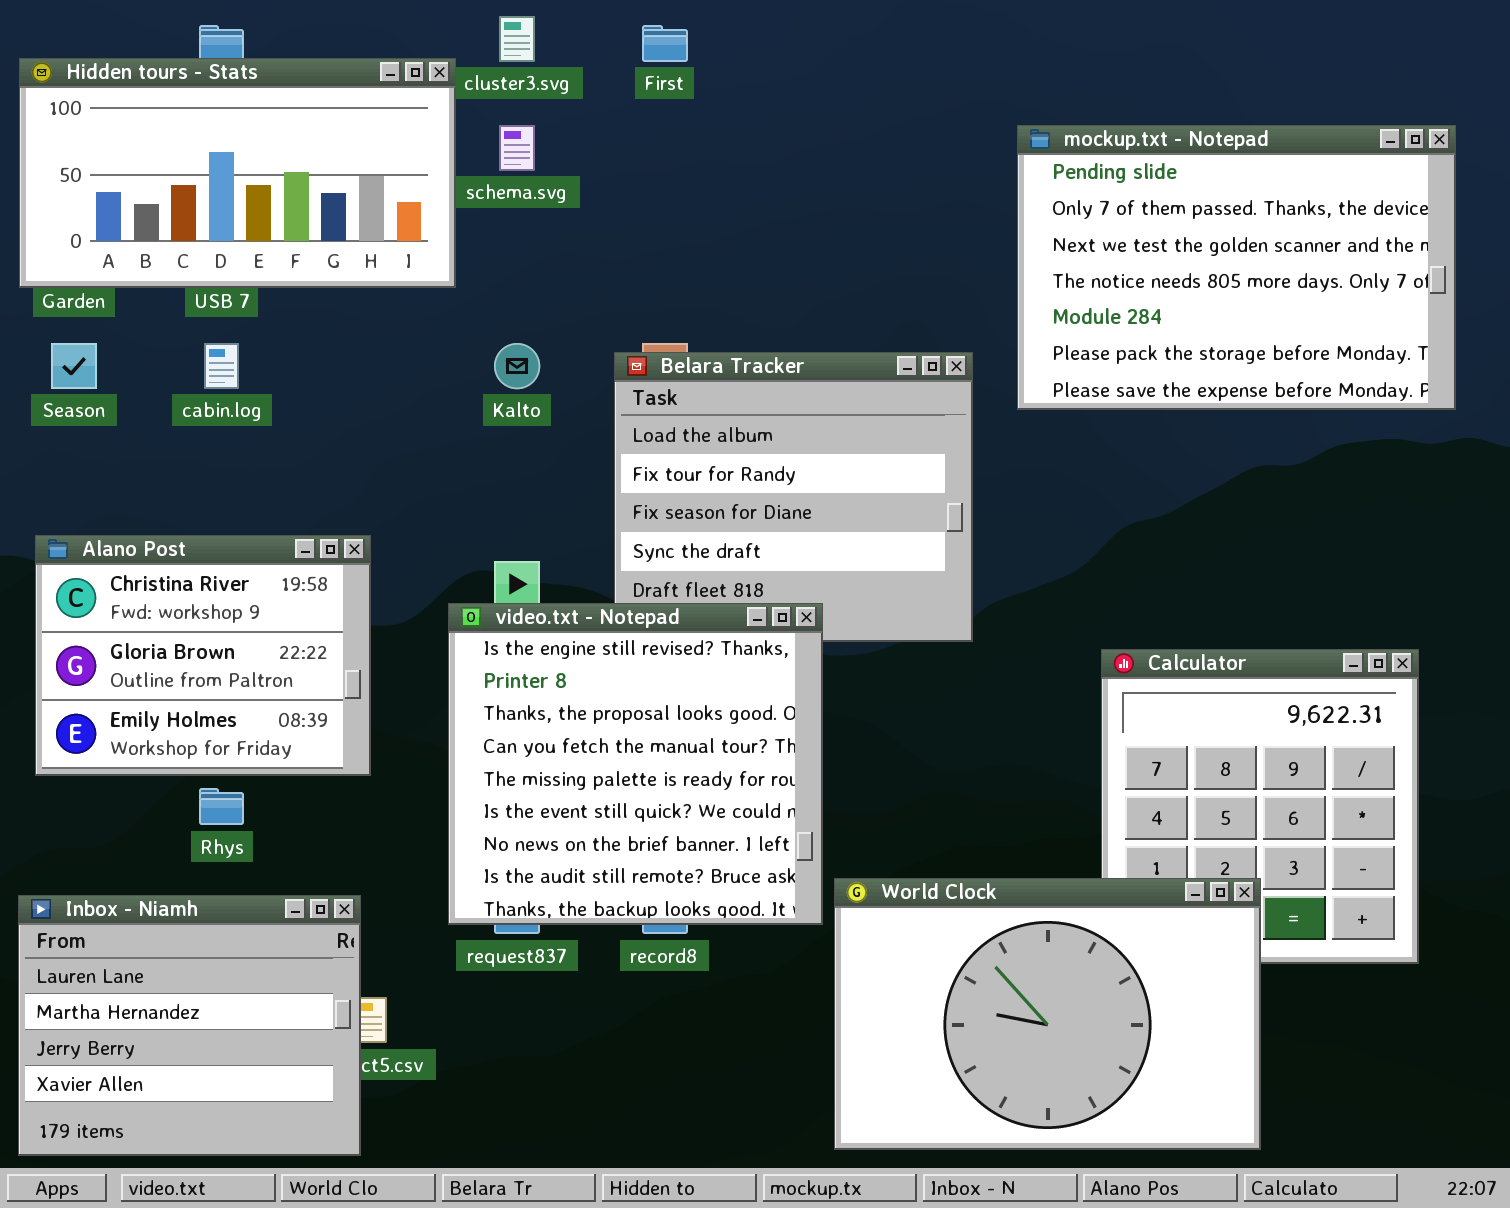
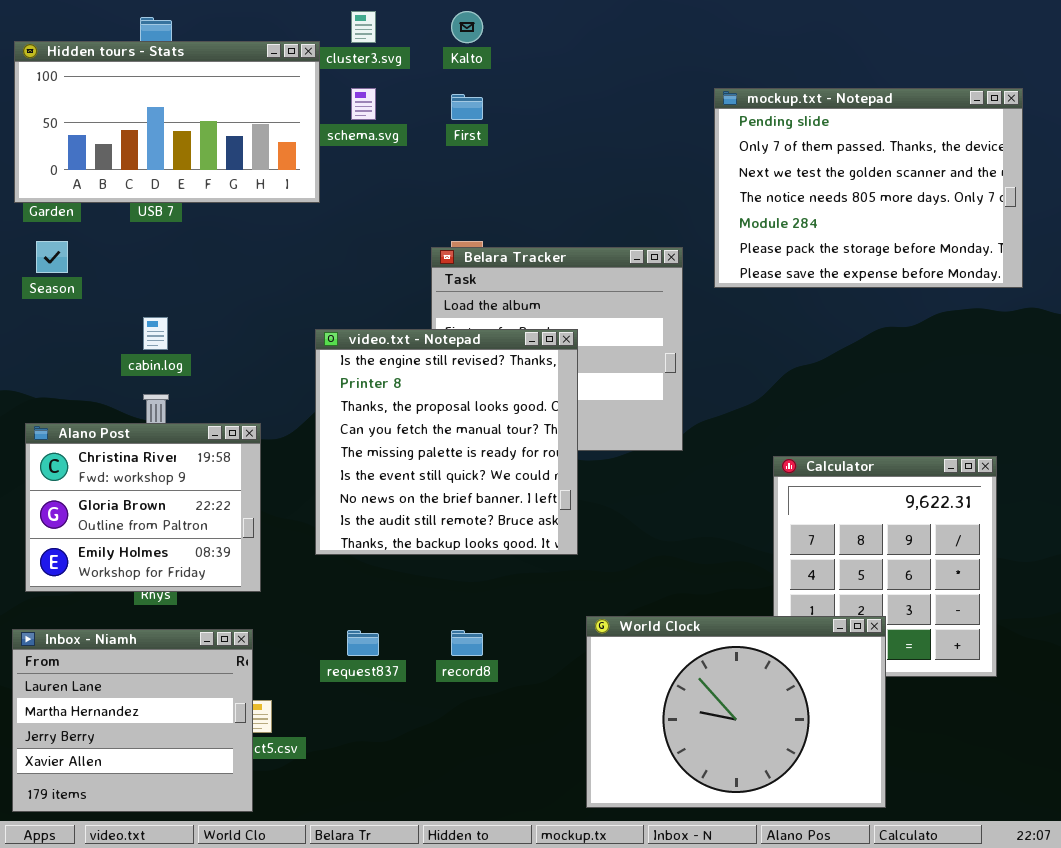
First: [642,25,688,62] -> [451,94,483,120], moved
cabin.log: [204,343,239,389] -> [143,317,168,350], moved
Kalto: [494,343,540,389] -> [451,11,483,43], moved
Alano Post: [35,535,371,776] -> [25,423,261,592], moved
video.txt - Notepad: [448,603,823,925] -> [315,329,578,555], moved

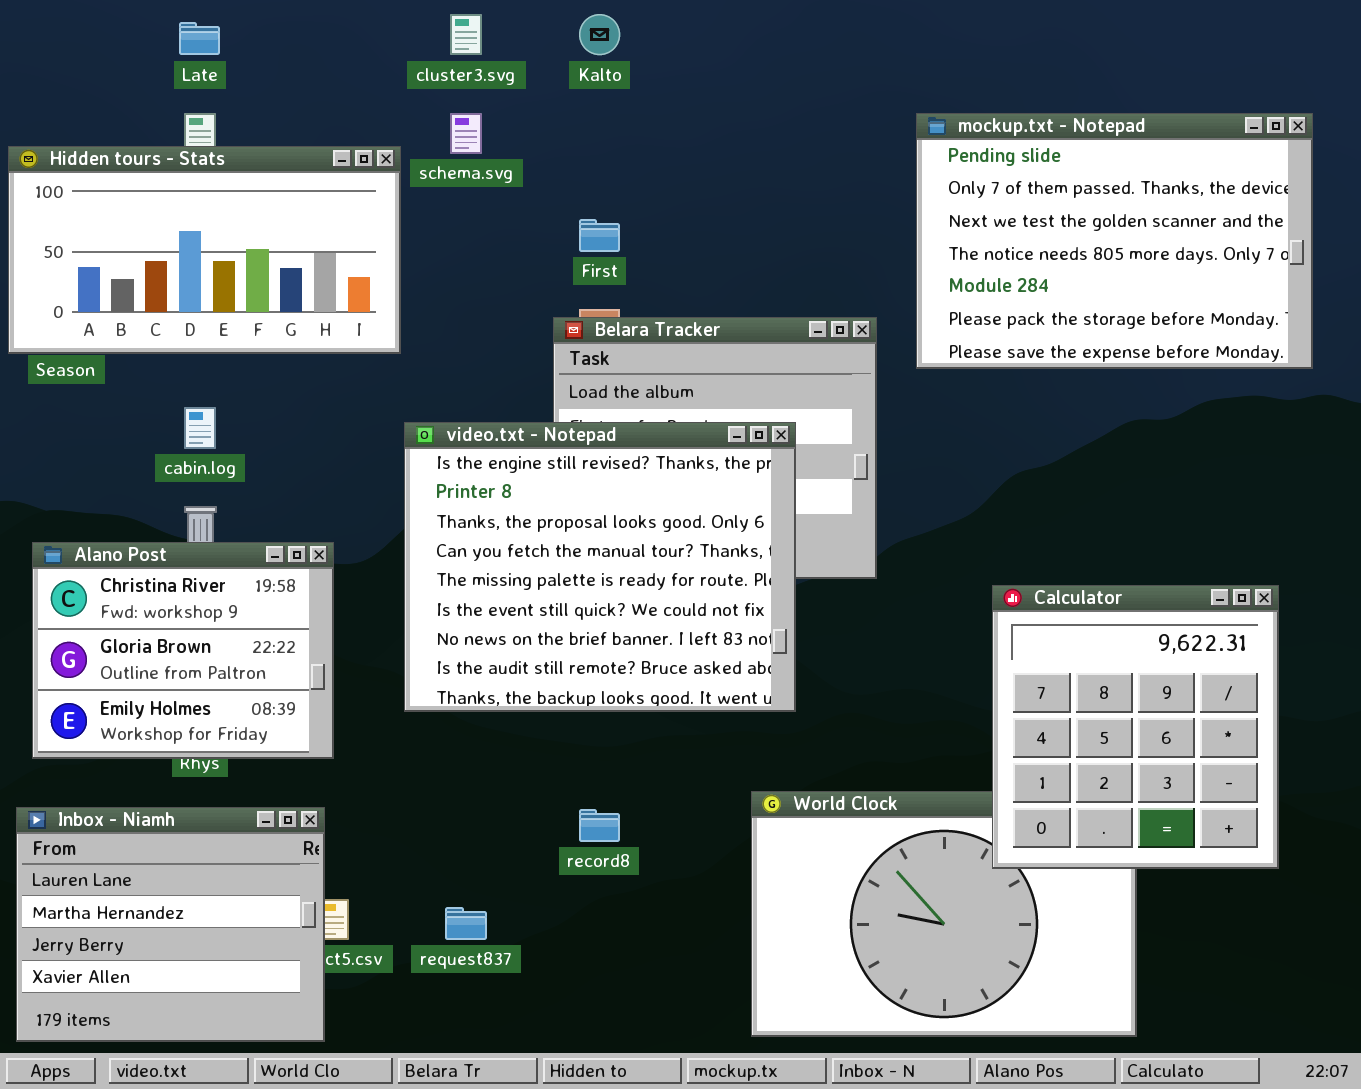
Hidden tours - Stats: [14,41,320,203] -> [8,146,401,354], moved
First: [451,94,483,120] -> [579,219,620,252], moved
video.txt - Notepad: [315,329,578,555] -> [404,422,796,712], resized
Calculator: [773,456,997,677] -> [992,585,1279,869], raised
request837: [347,630,379,656] -> [445,907,487,940], moved

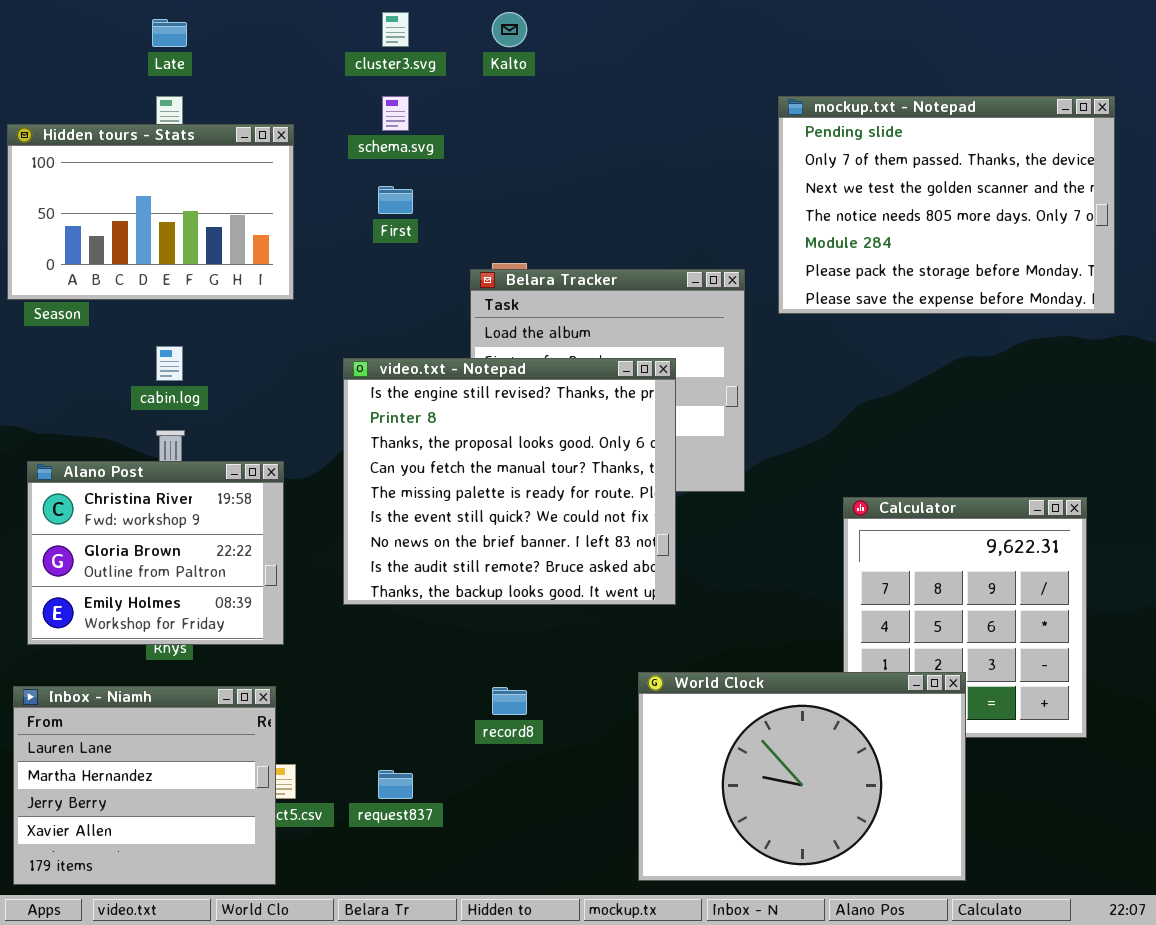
Hidden tours - Stats: [8,146,401,354] -> [7,124,294,300], resized
First: [579,219,620,252] -> [378,186,413,214], moved
World Clock: [751,791,1137,1037] -> [638,672,966,881], raised

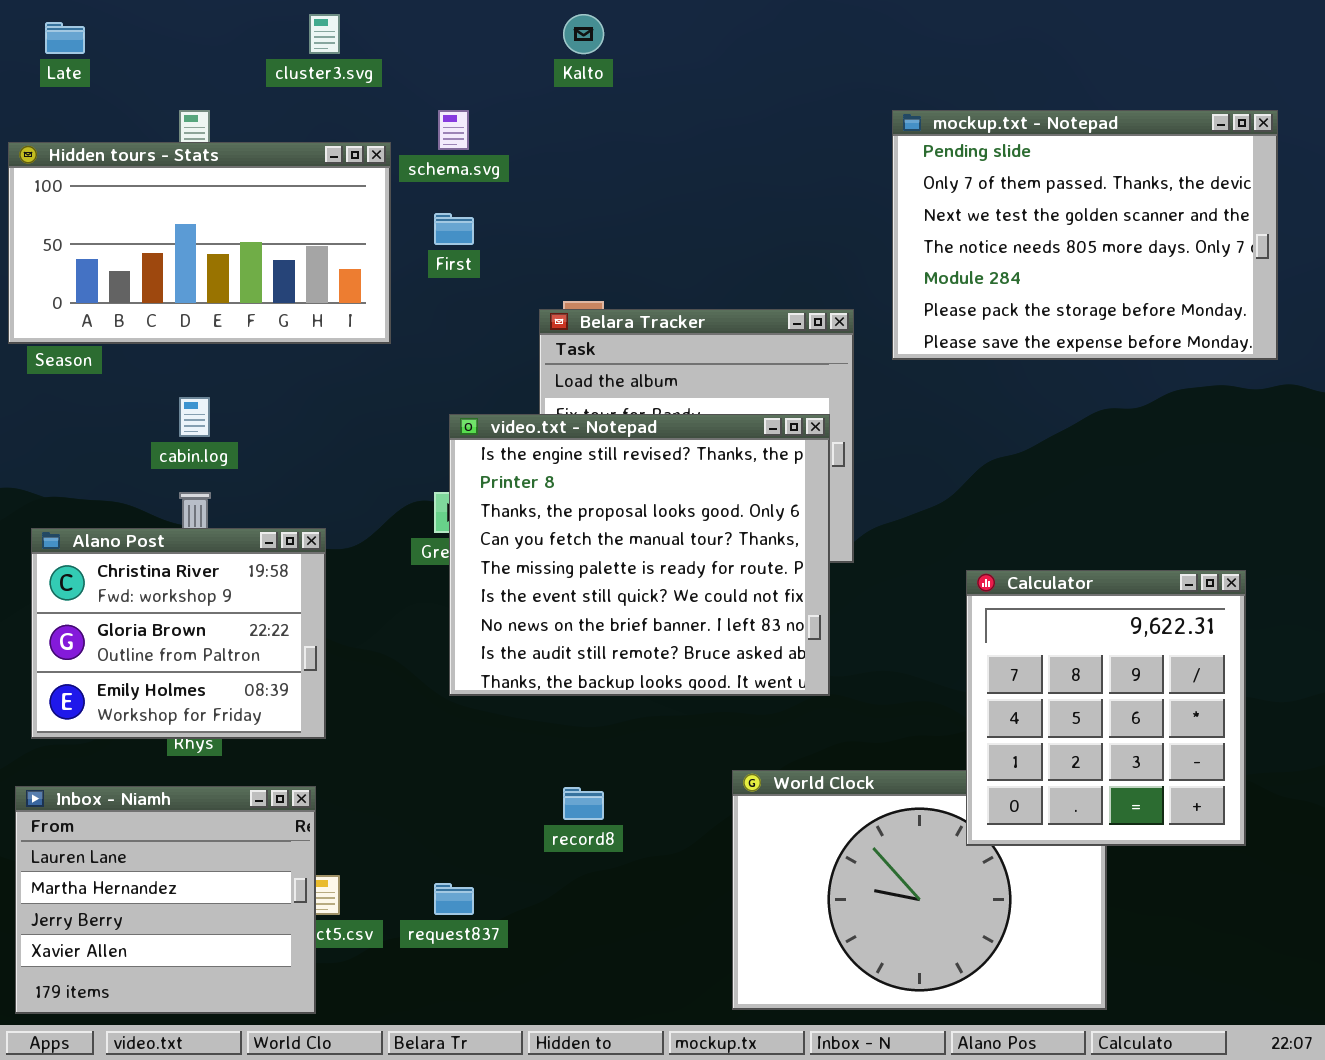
cluster3.svg: [382,12,409,47] -> [309,14,340,54], moved
Late: [152,19,187,47] -> [45,22,85,54], moved
Hidden tours - Stats: [7,124,294,300] -> [8,142,391,344], resized
video.txt - Notepad: [343,358,676,605] -> [449,414,830,696], moved
Calculator: [843,497,1087,738] -> [966,570,1246,846], raised

